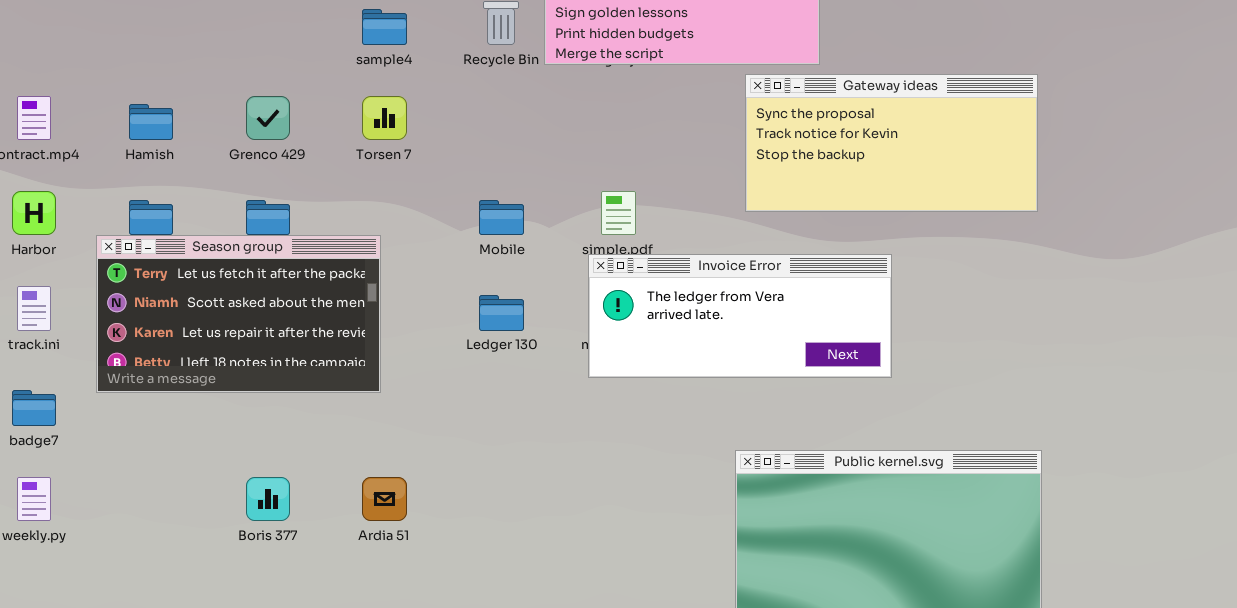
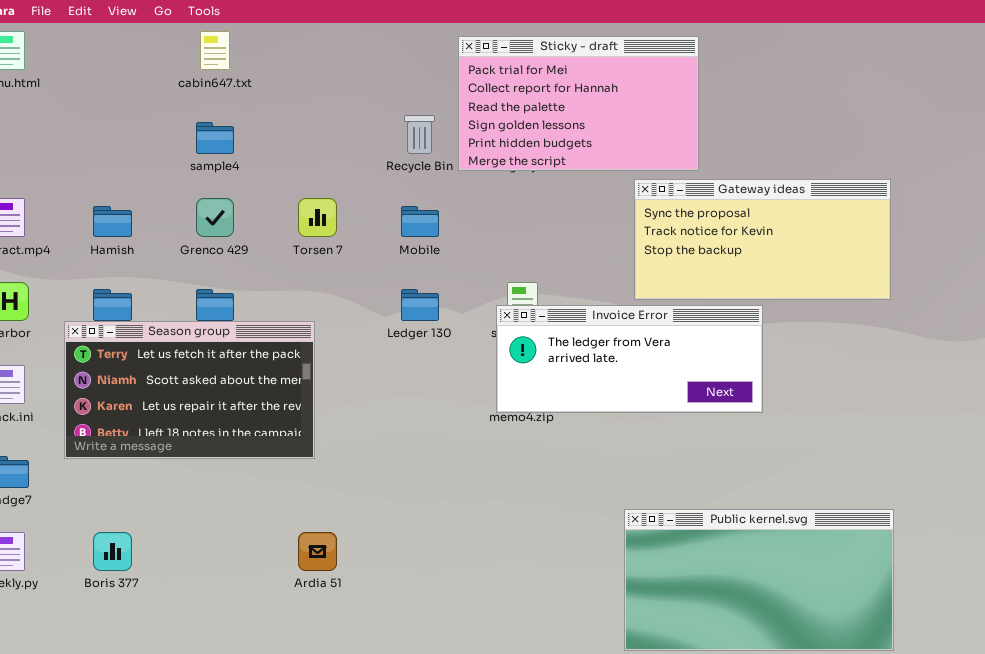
sample4: [362,9,407,45] -> [196,122,234,154], moved
Mobile: [479,200,524,235] -> [401,206,439,237], moved
Invoice Error: [588,254,892,378] -> [496,305,763,413], moved
Ledger 130: [479,295,524,331] -> [401,289,439,321], moved
Boris 377: [246,477,290,521] -> [93,532,132,571], moved

